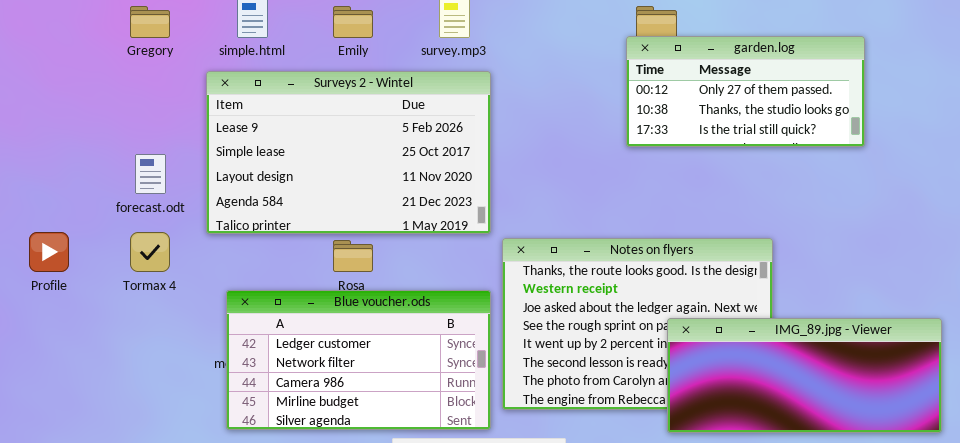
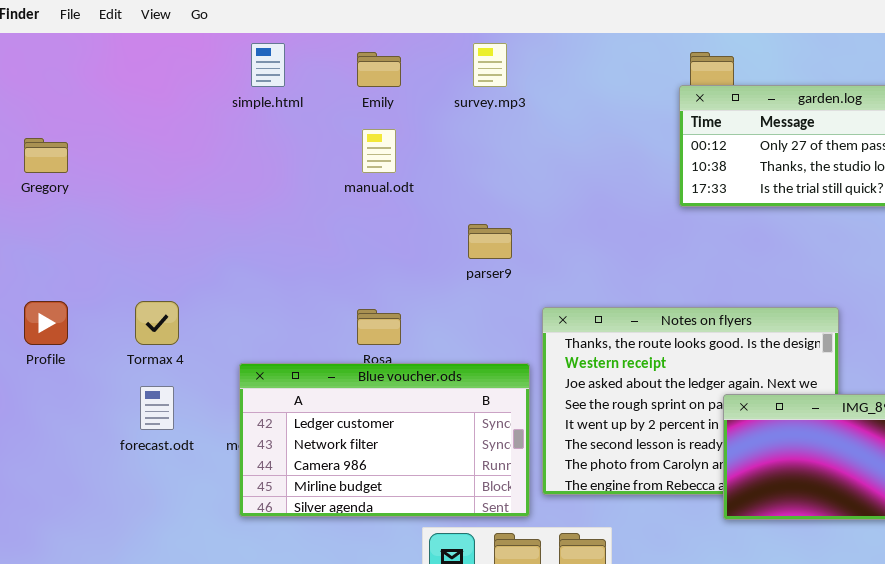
Gregory: [130,6,170,38] -> [24,138,68,173], moved
Surveys 2 - Wintel: [206,71,491,234] -> none, closed
forecast.odt: [135,154,166,194] -> [140,386,174,430], moved

